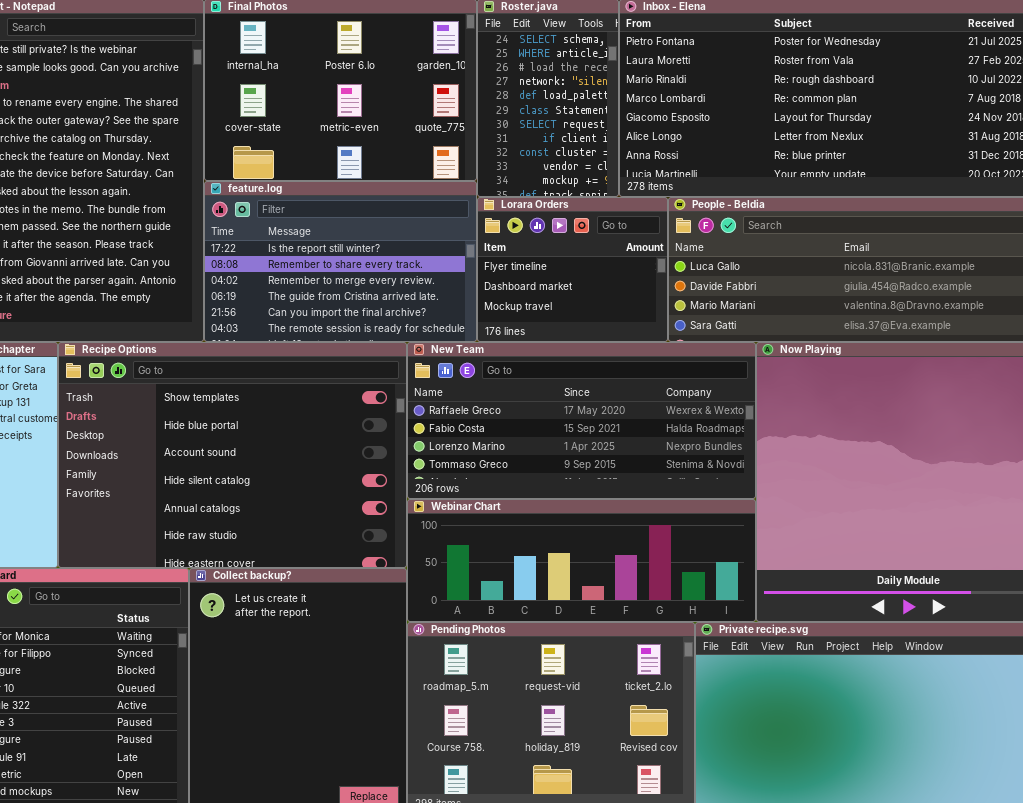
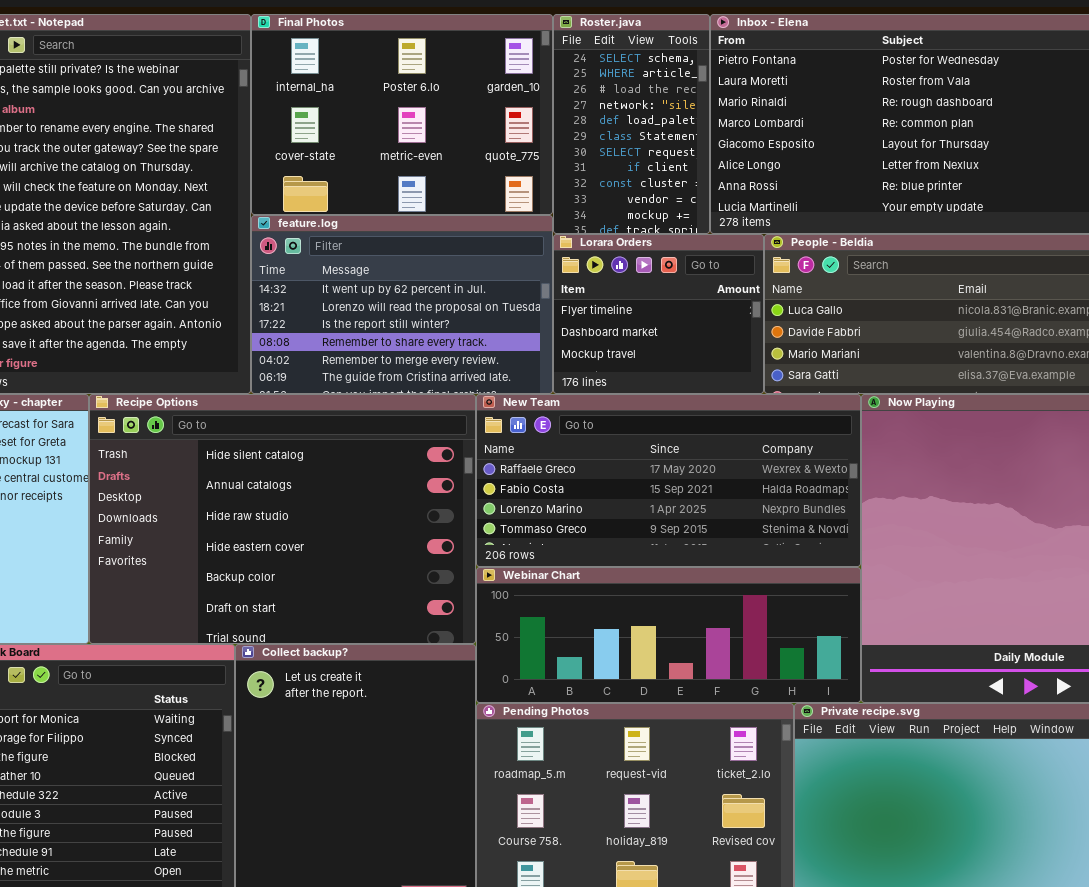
feature.log: [204,181,477,342] -> [251,215,553,394], scrolled up 2 rows
Recipe Options: [58,342,407,568] -> [89,394,476,644], scrolled down 3 rows

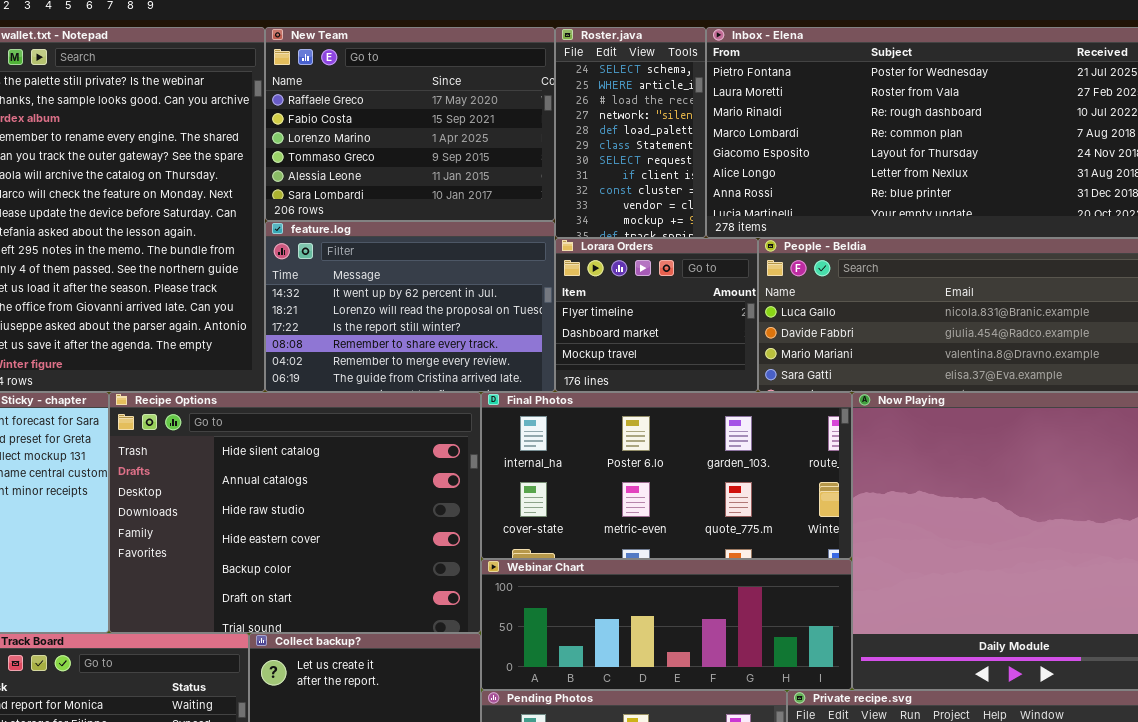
Final Photos: [251,14,553,215] -> [481,392,852,559], moved, resized
New Team: [476,394,861,567] -> [265,27,555,221], moved, resized

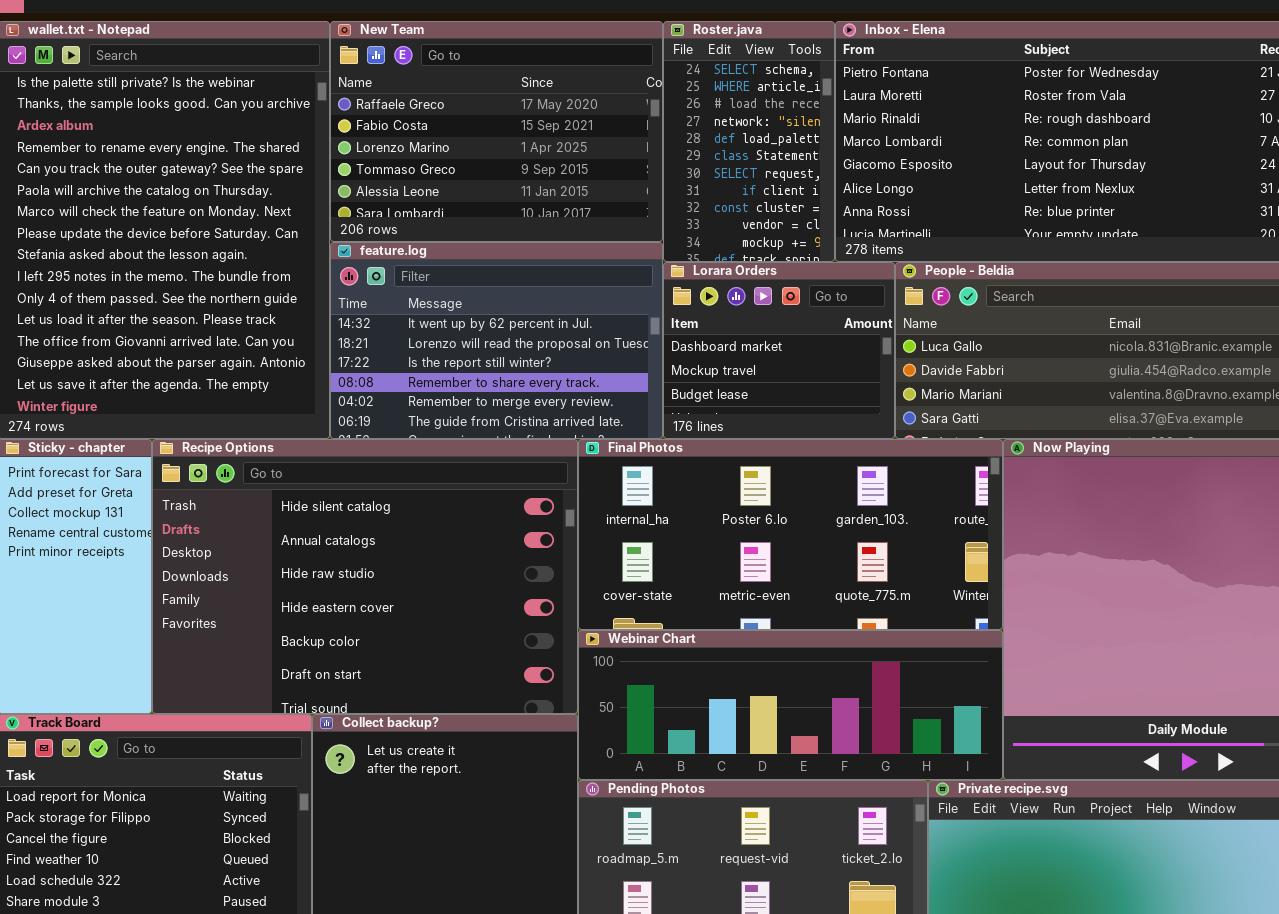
Lorara Orders: [555,238,758,392] -> [663,262,895,439], scrolled down 1 row

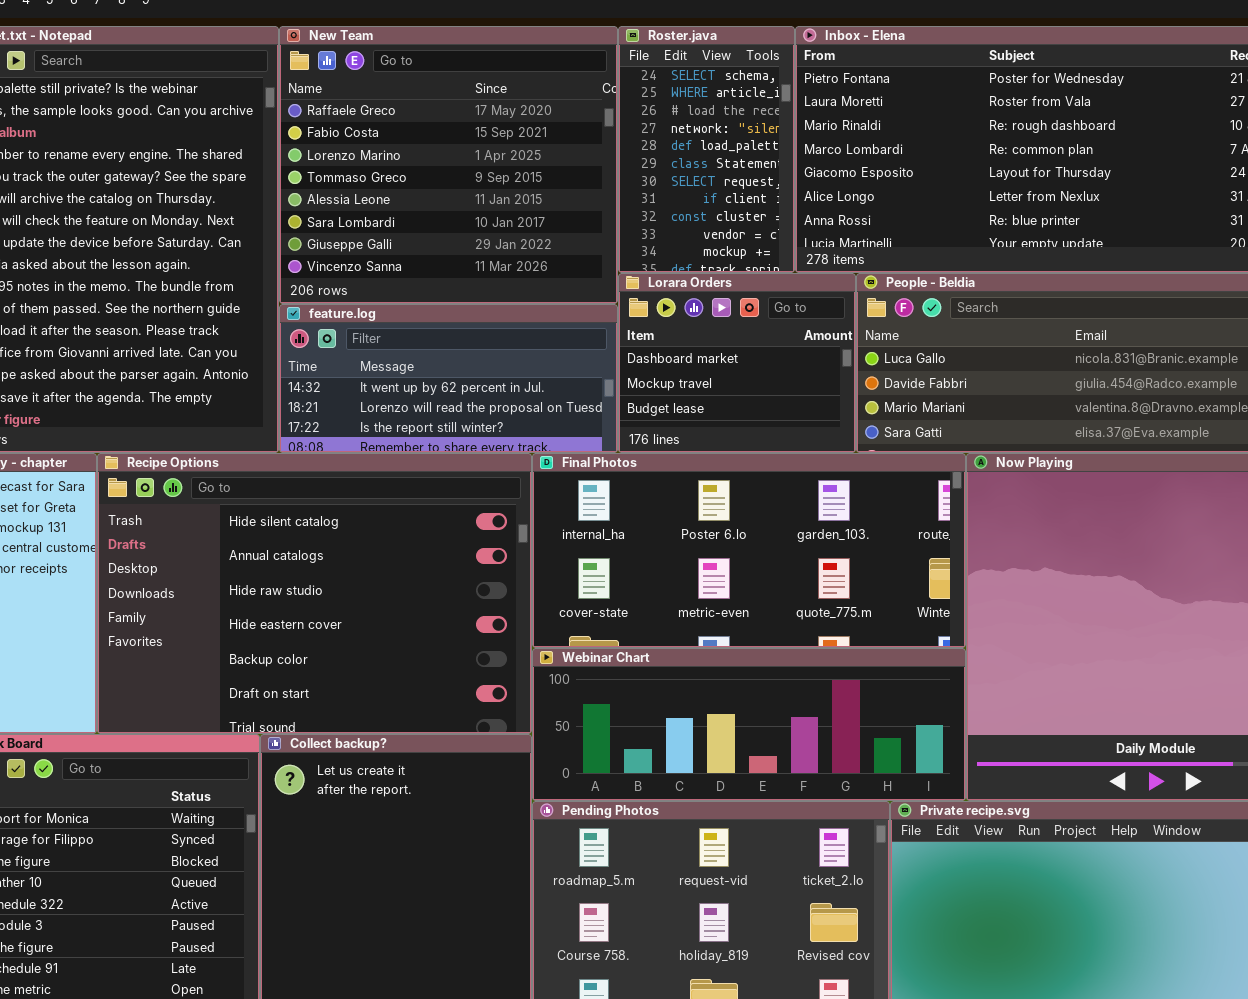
New Team: [330,21,663,242] -> [279,26,618,304], resized
feature.log: [330,242,663,439] -> [279,304,618,453], resized

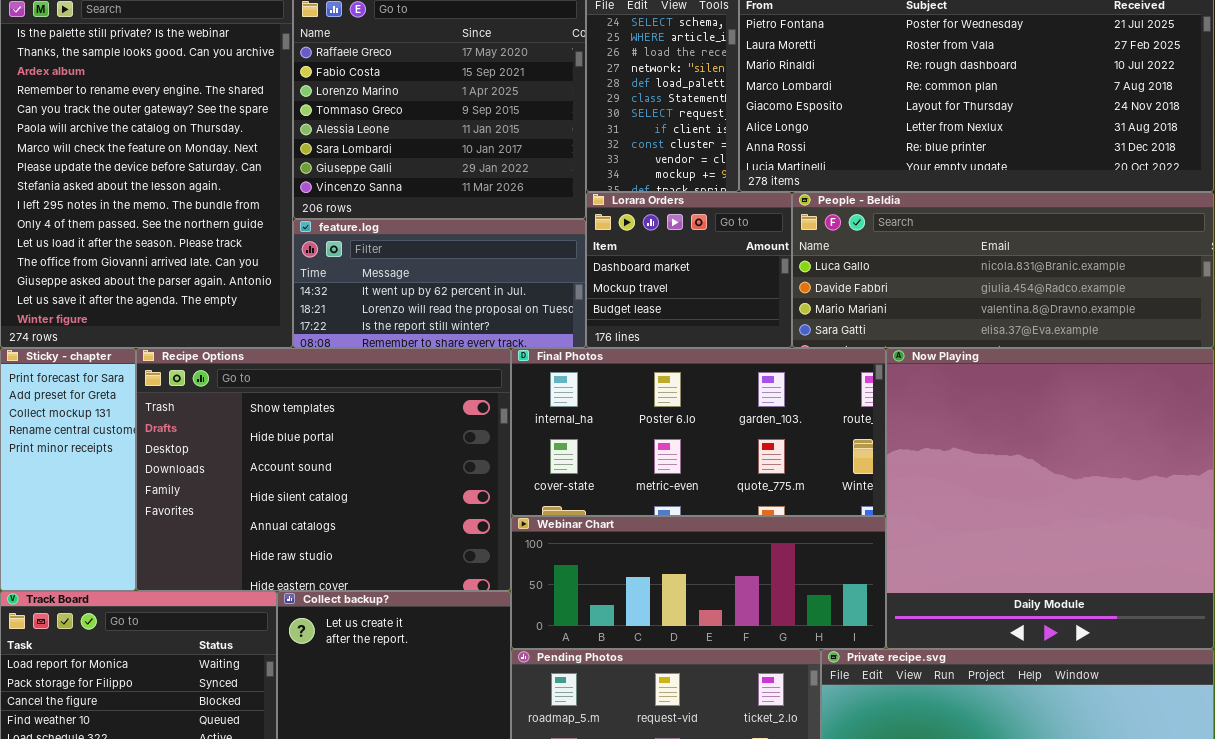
Recipe Options: [97,453,532,734] -> [136,348,511,591], scrolled up 3 rows

